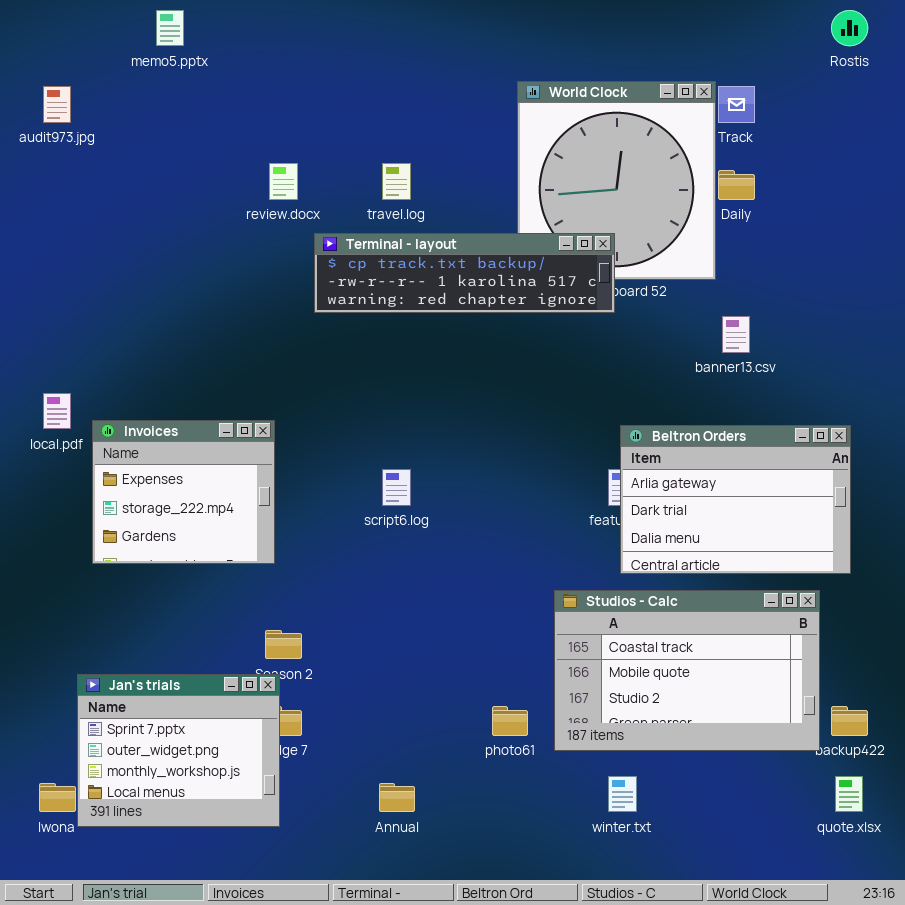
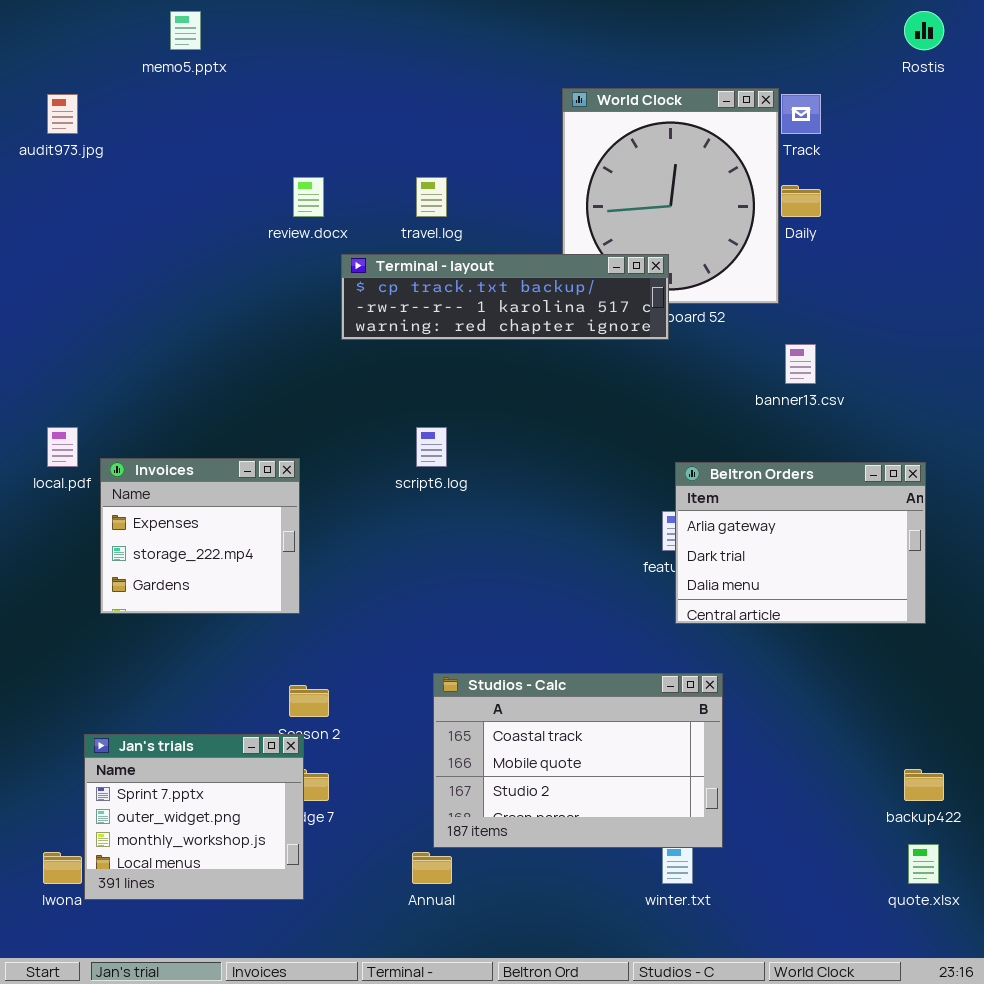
script6.log: [382,469,411,506] -> [416,427,447,467], moved
Studios - Calc: [554,590,820,751] -> [433,673,723,848], moved

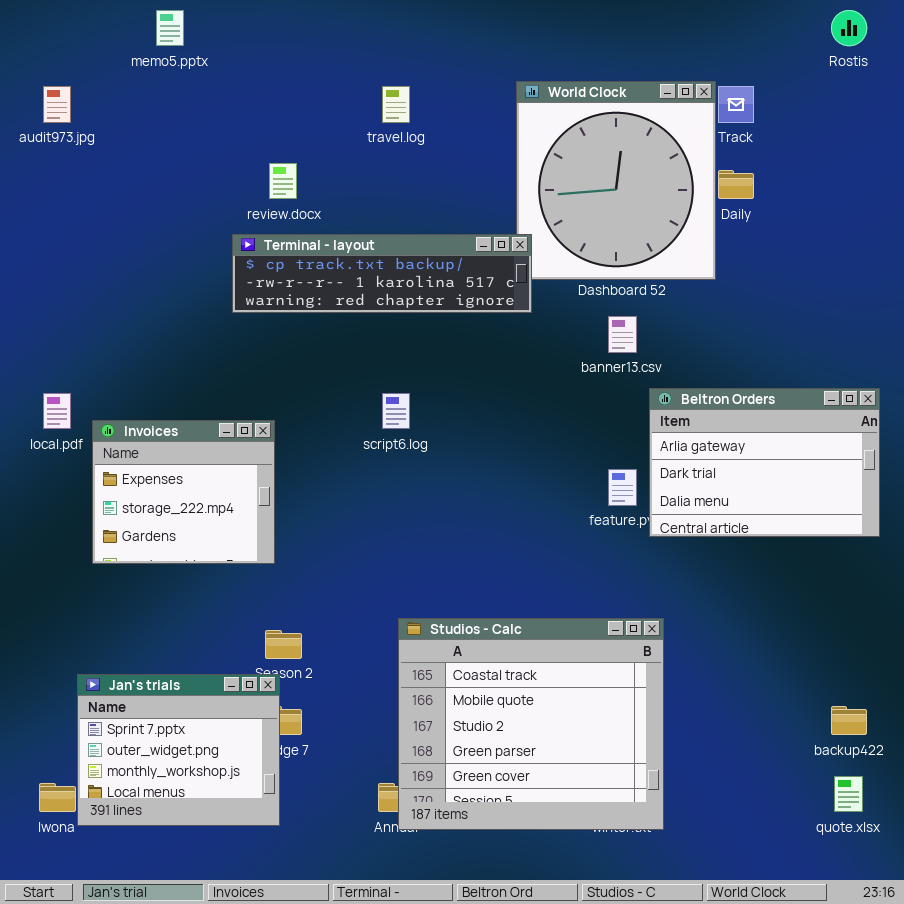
travel.log: [416,177,447,217] -> [382,86,410,123], moved
Terminal - layout: [341,254,669,340] -> [232,234,532,313], moved
banner13.csv: [785,344,816,384] -> [608,316,637,353], moved
Beltron Orders: [675,462,926,624] -> [649,388,880,537], moved
Studios - Calc: [433,673,723,848] -> [398,618,664,830], resized

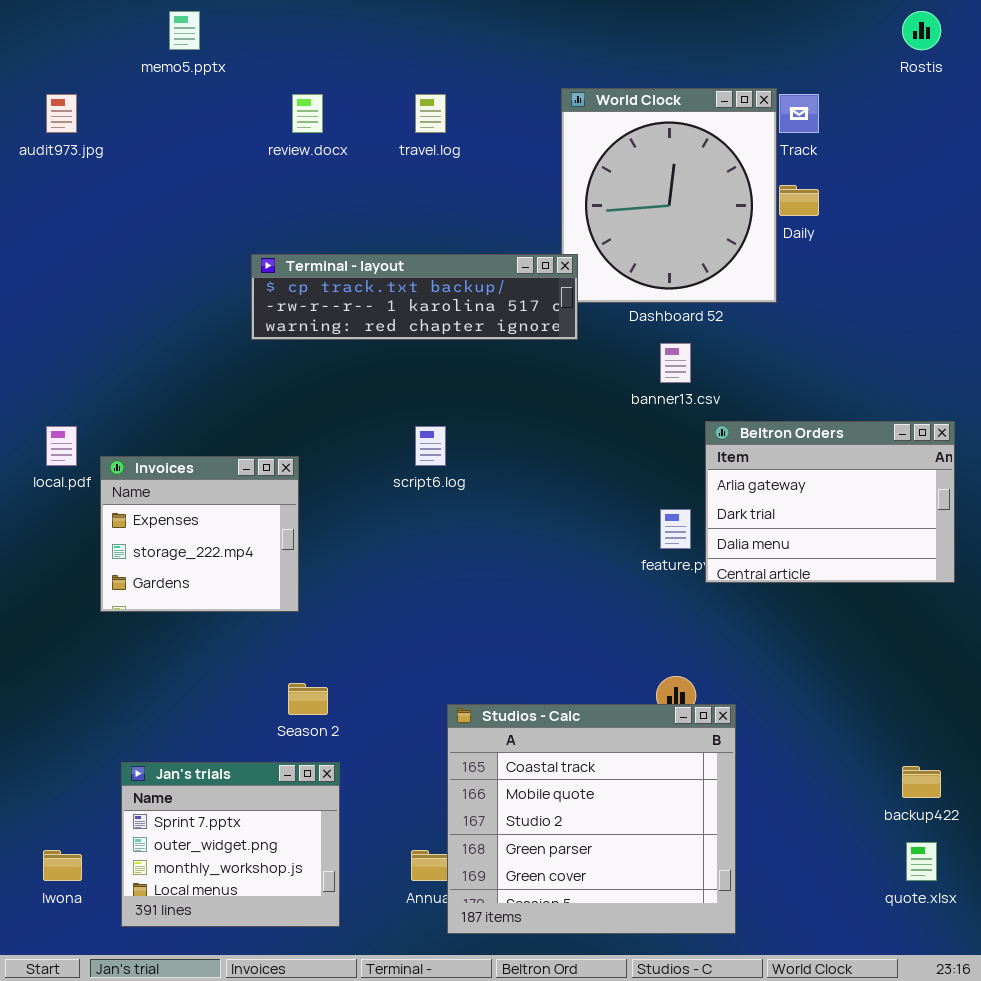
review.docx: [269,163,297,199] -> [292,94,323,133], moved
Studios - Calc: [398,618,664,830] -> [447,704,736,934], moved
Jan's trials: [77,674,280,826] -> [121,762,340,927], moved

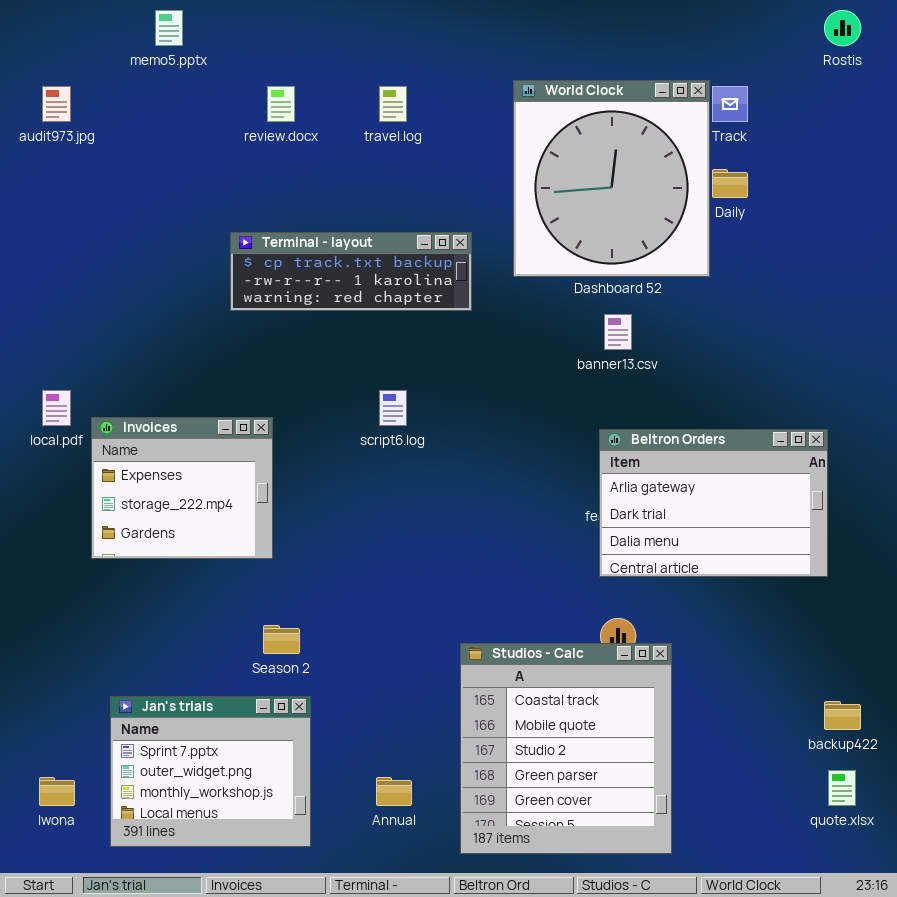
Terminal - layout: [251,254,578,340] -> [230,232,472,311], resized
Beltron Orders: [705,421,955,583] -> [599,429,828,577], moved
Studios - Calc: [447,704,736,934] -> [460,643,672,854], resized

